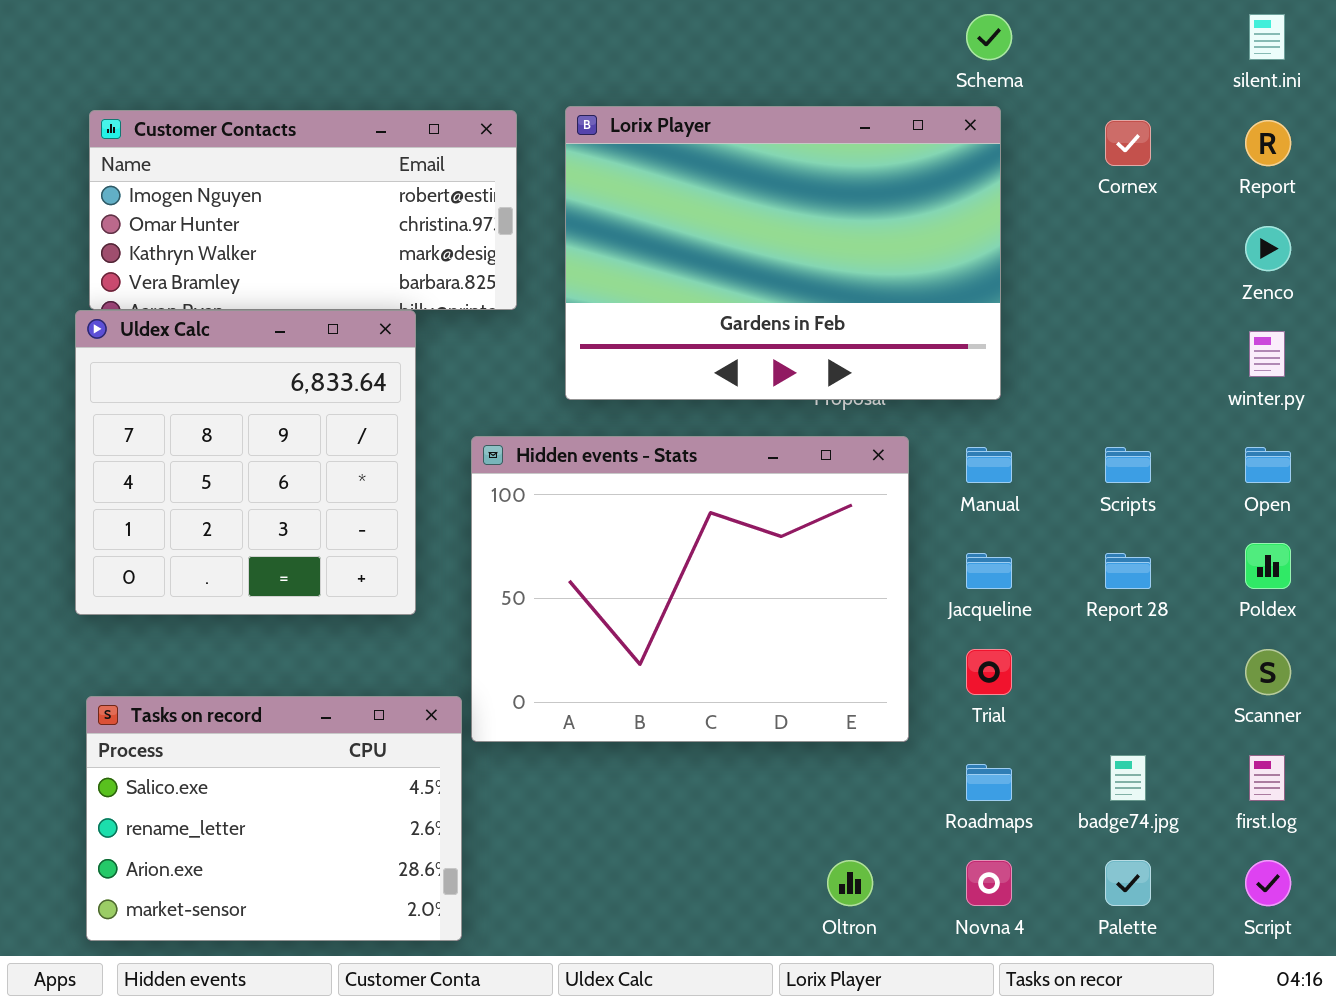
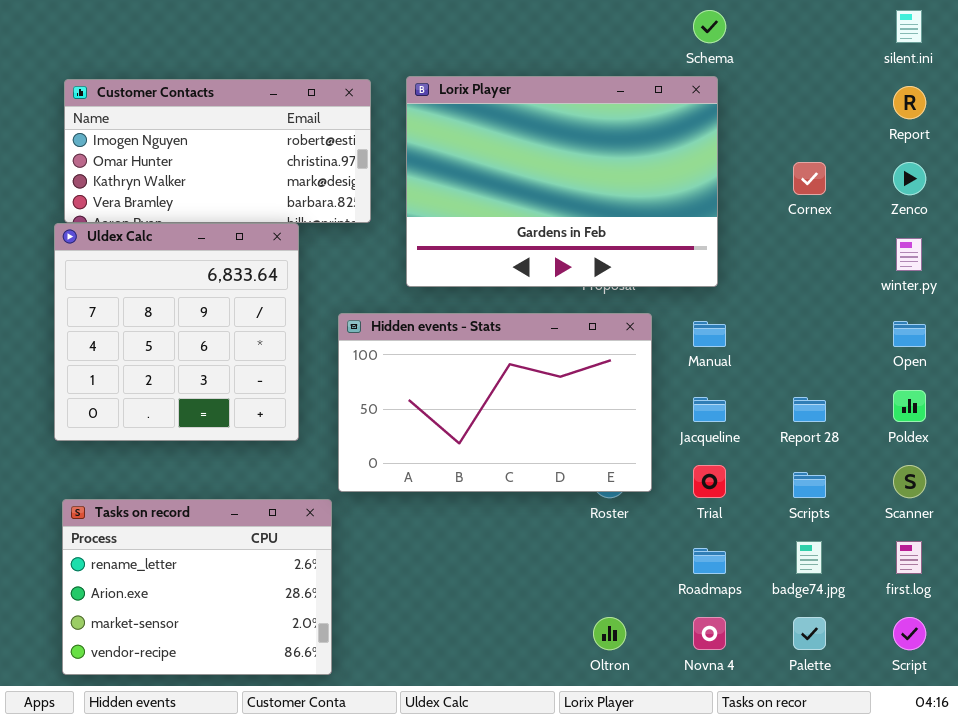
Cornex: [1105,120,1151,166] -> [793,162,826,195], moved
Hidden events - Stats: [471,436,909,742] -> [338,313,652,492], resized
Scripts: [1105,447,1151,483] -> [793,472,826,498], moved
Tasks on record: [86,696,462,941] -> [62,499,332,675], scrolled down 1 row

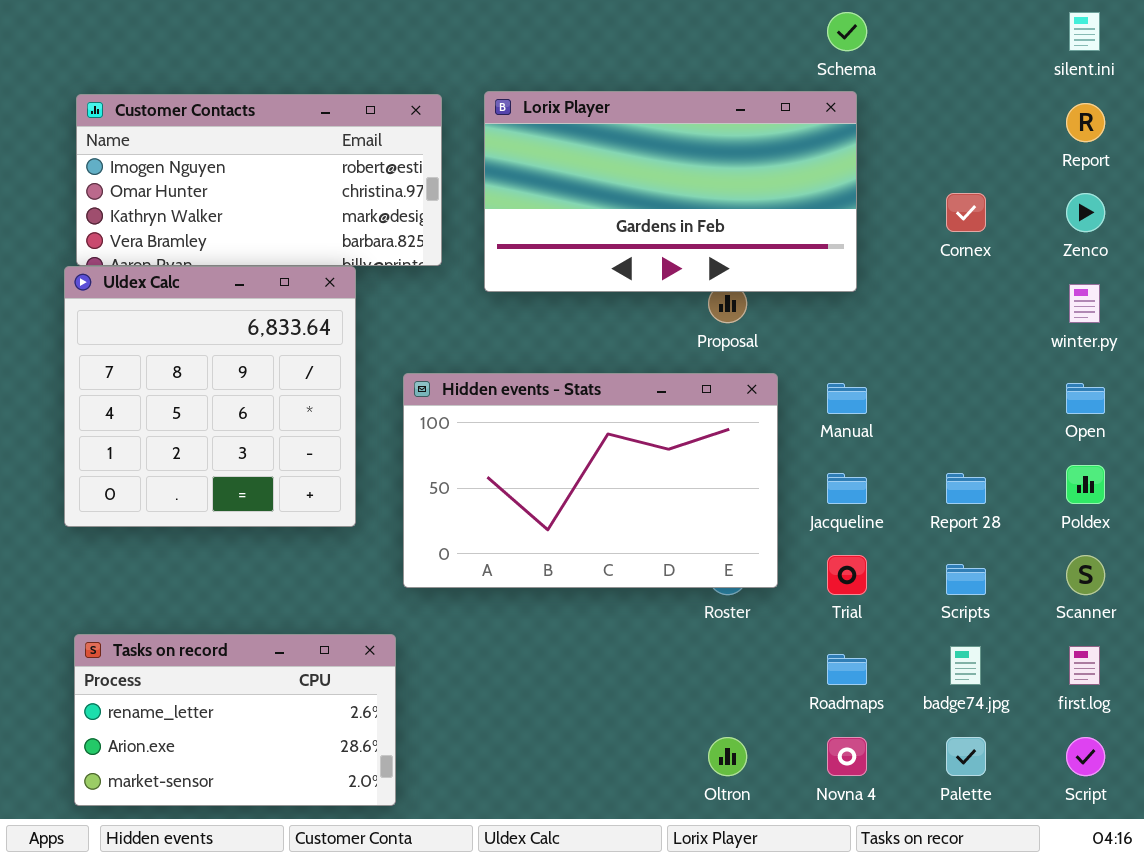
Lorix Player: [406,76,718,287] -> [484,91,857,292], resized
Tasks on record: [62,499,332,675] -> [74,634,396,806], resized

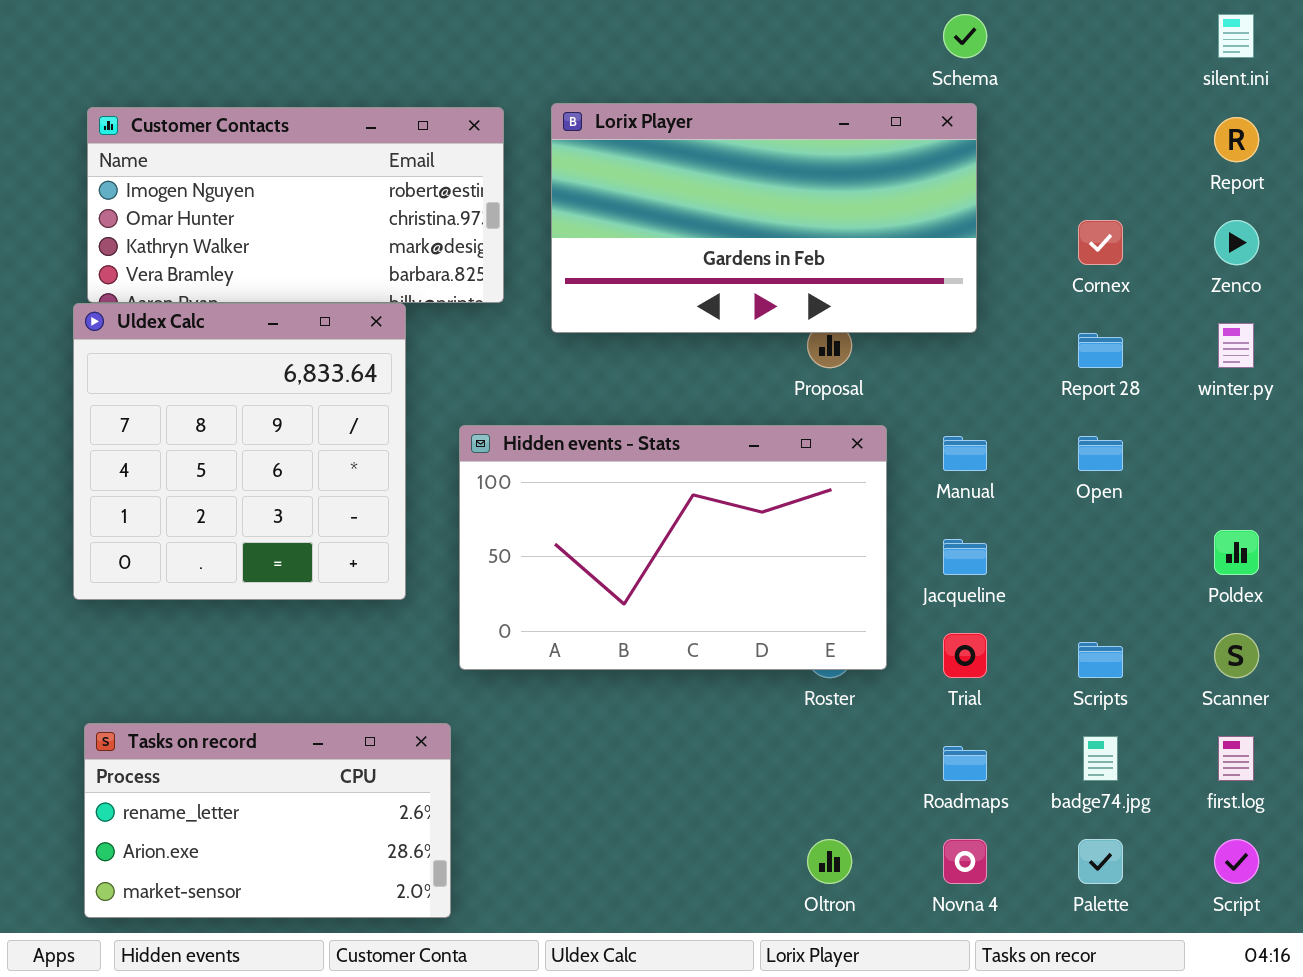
Open: [1066,383,1105,414] -> [1078,436,1123,471], moved
Report 28: [946,473,986,504] -> [1078,333,1123,368], moved

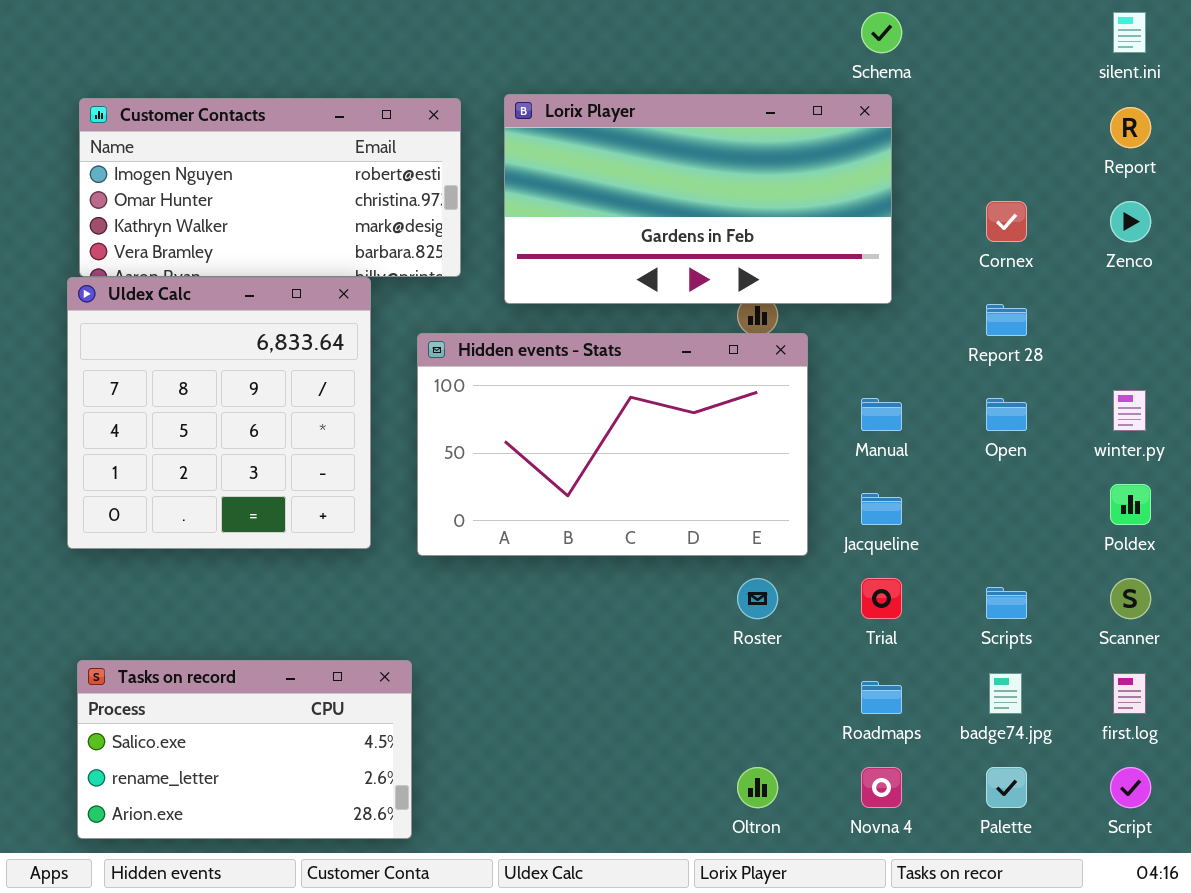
winter.py: [1218,323,1254,368] -> [1113,390,1146,431], moved
Hidden events - Stats: [459,425,887,670] -> [417,333,808,556], moved
Tasks on record: [84,723,451,918] -> [77,660,412,839], scrolled up 1 row

